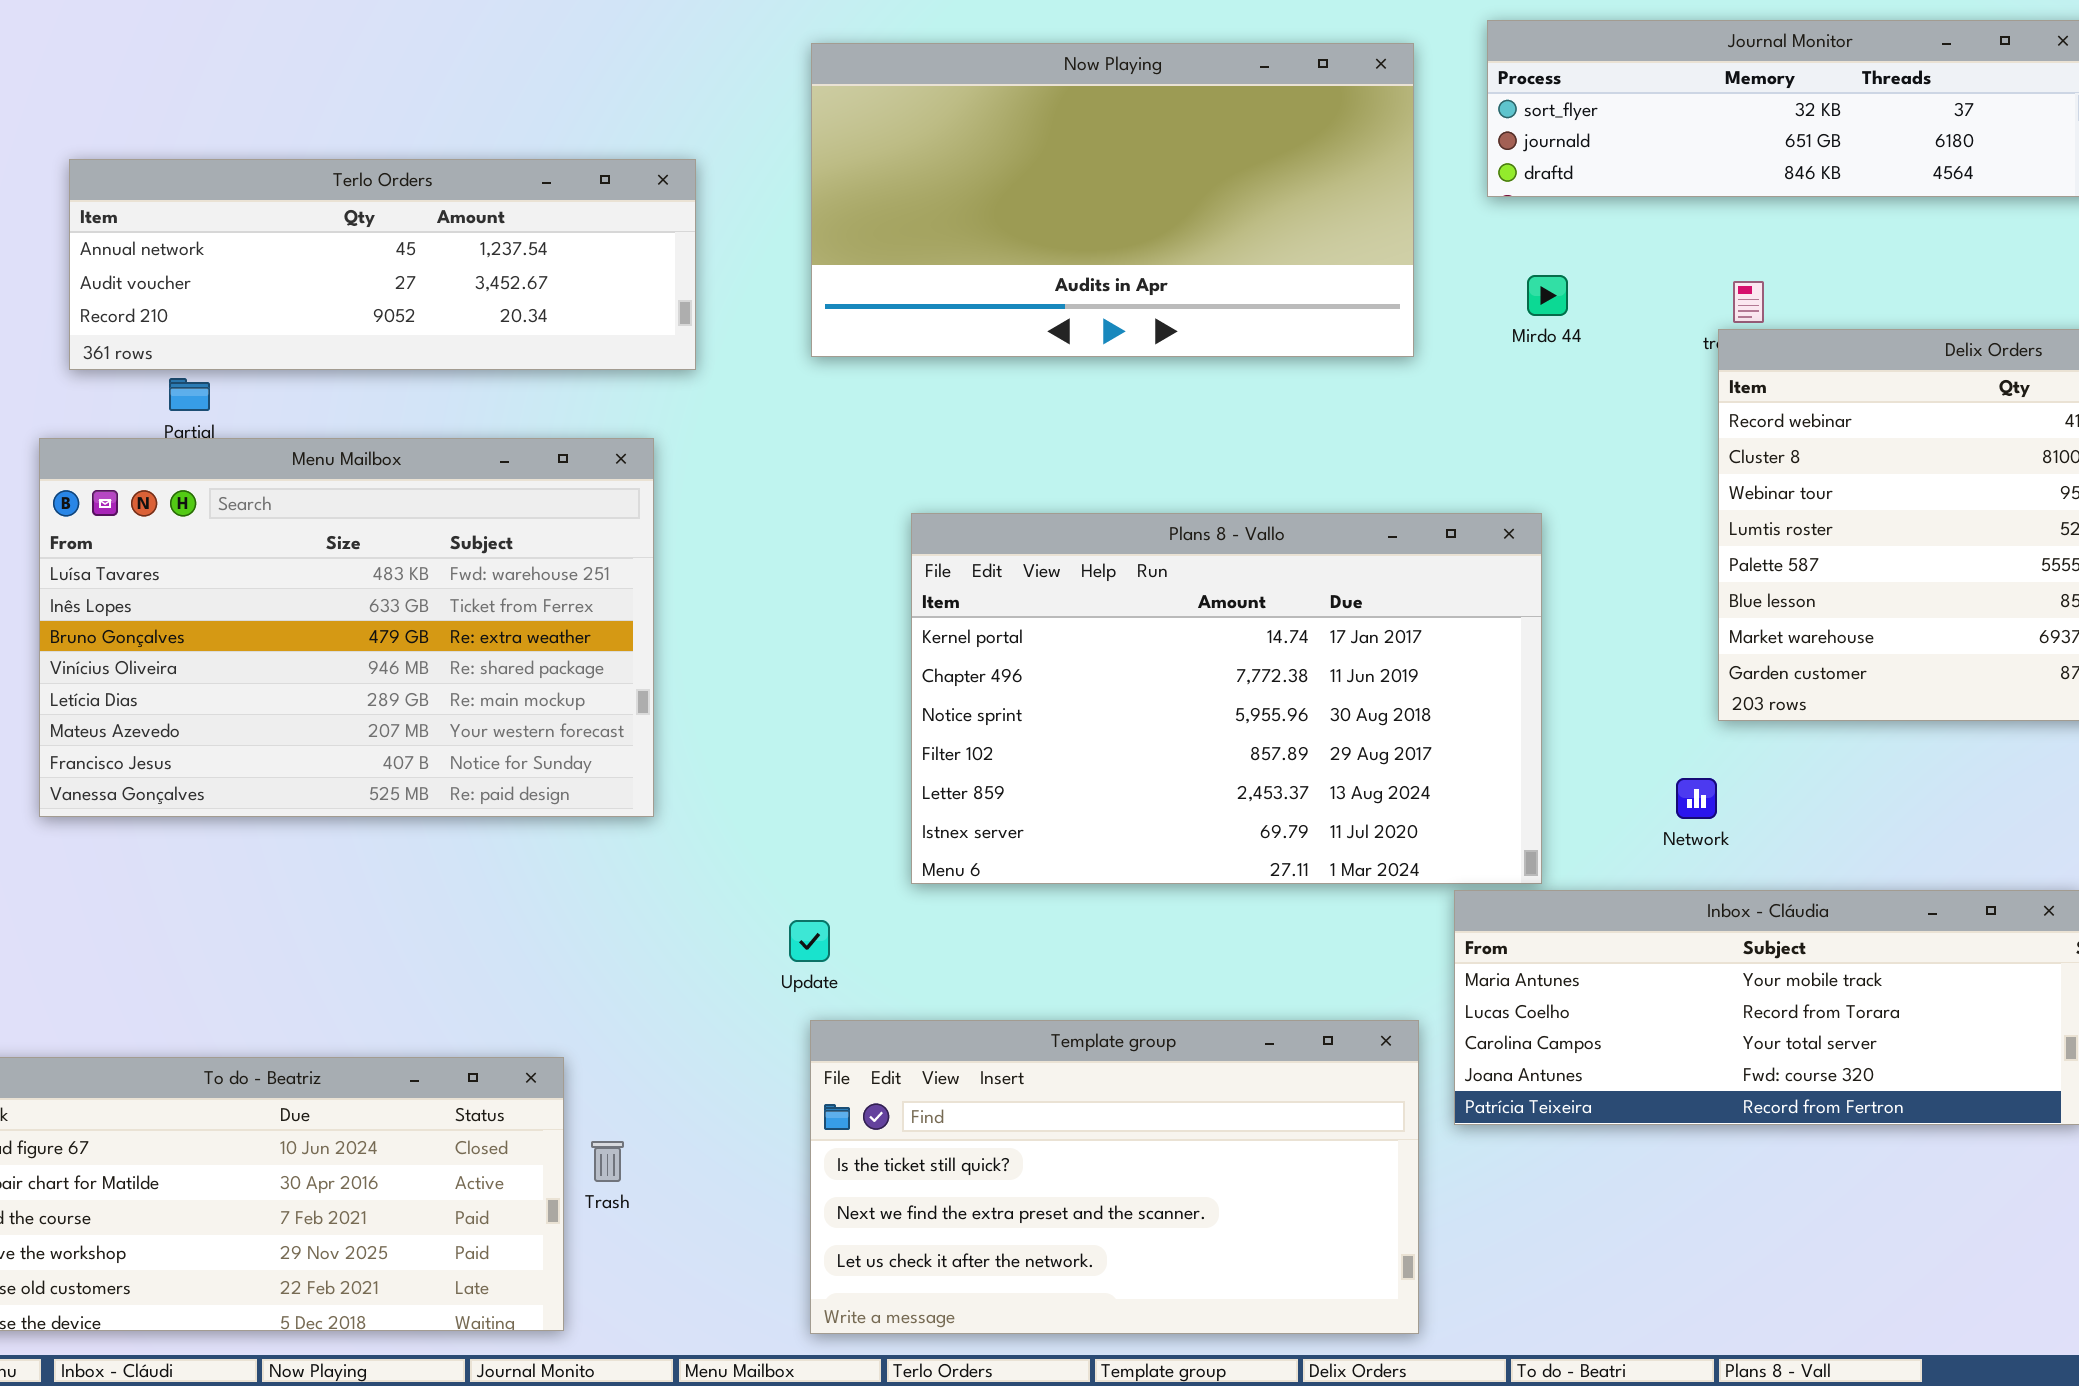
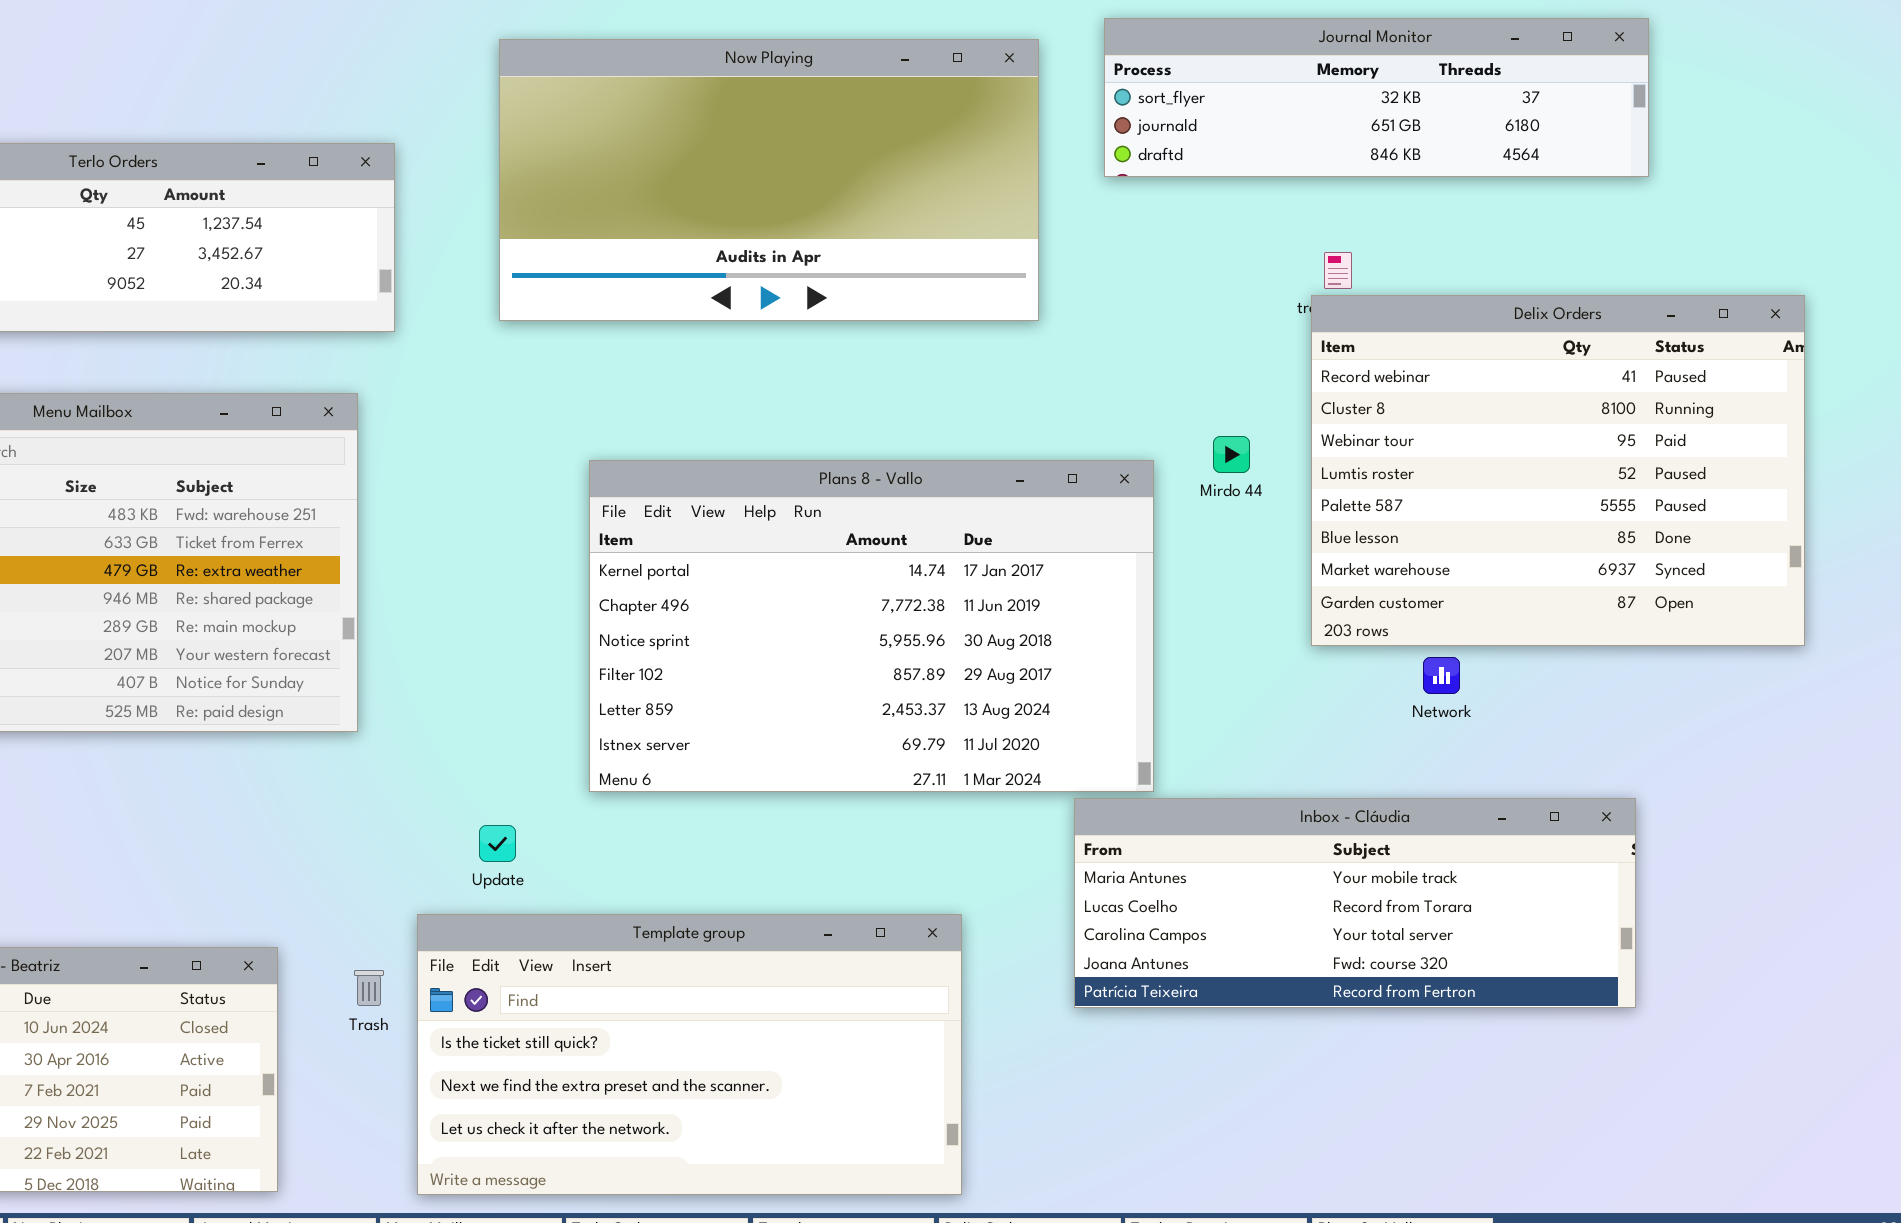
Mirdo 44: [1527,275,1568,316] -> [1213,436,1250,473], moved
Network: [1676,778,1717,819] -> [1423,657,1460,694], moved
Template group: [810,1020,1419,1334] -> [417,914,962,1195], moved
Trash: [591,1141,624,1182] -> [354,970,384,1006], moved

